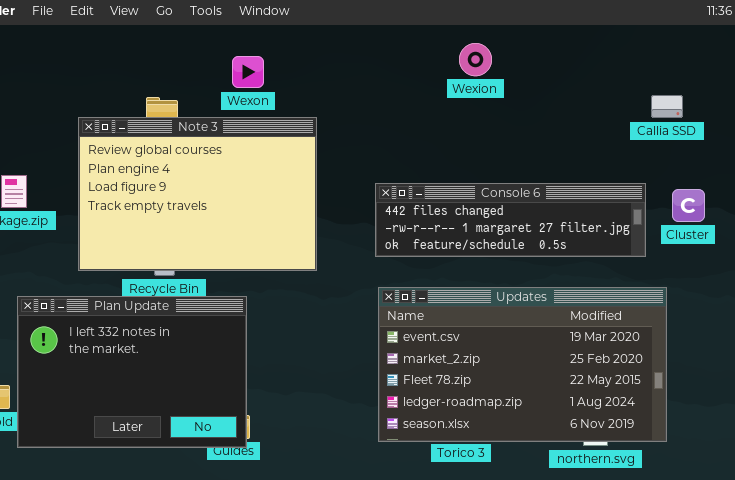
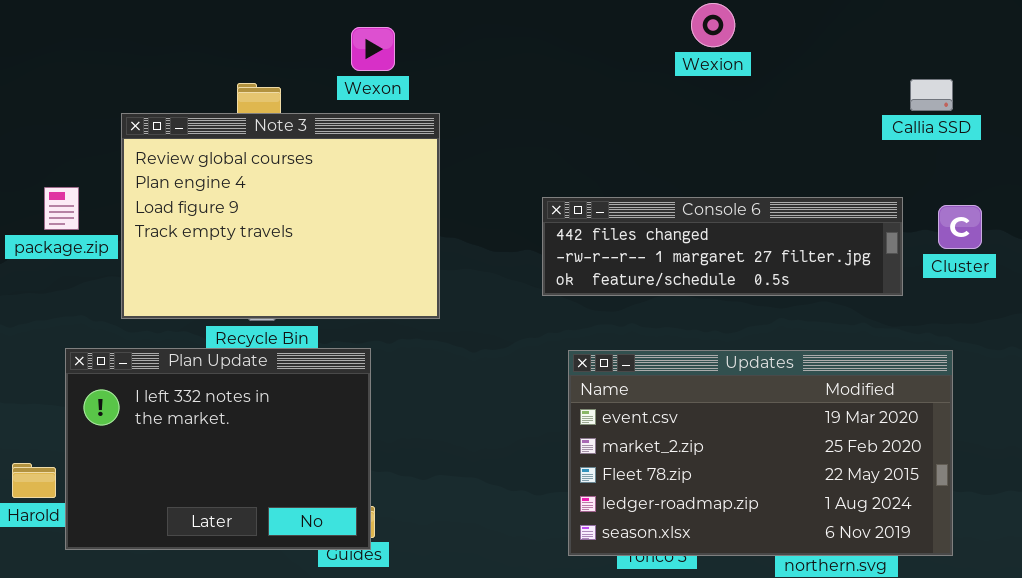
Wexion: [459,43,492,76] -> [691,3,735,47], moved
Note 3: [78,117,317,271] -> [121,113,440,319], moved
Updates: [378,287,667,442] -> [568,350,953,556], moved

